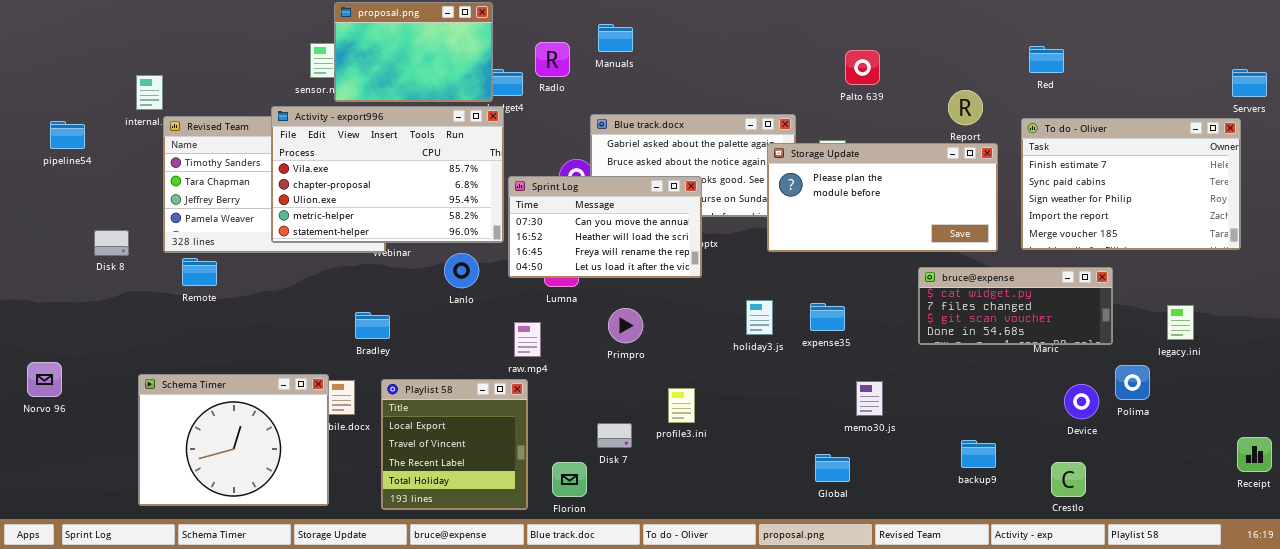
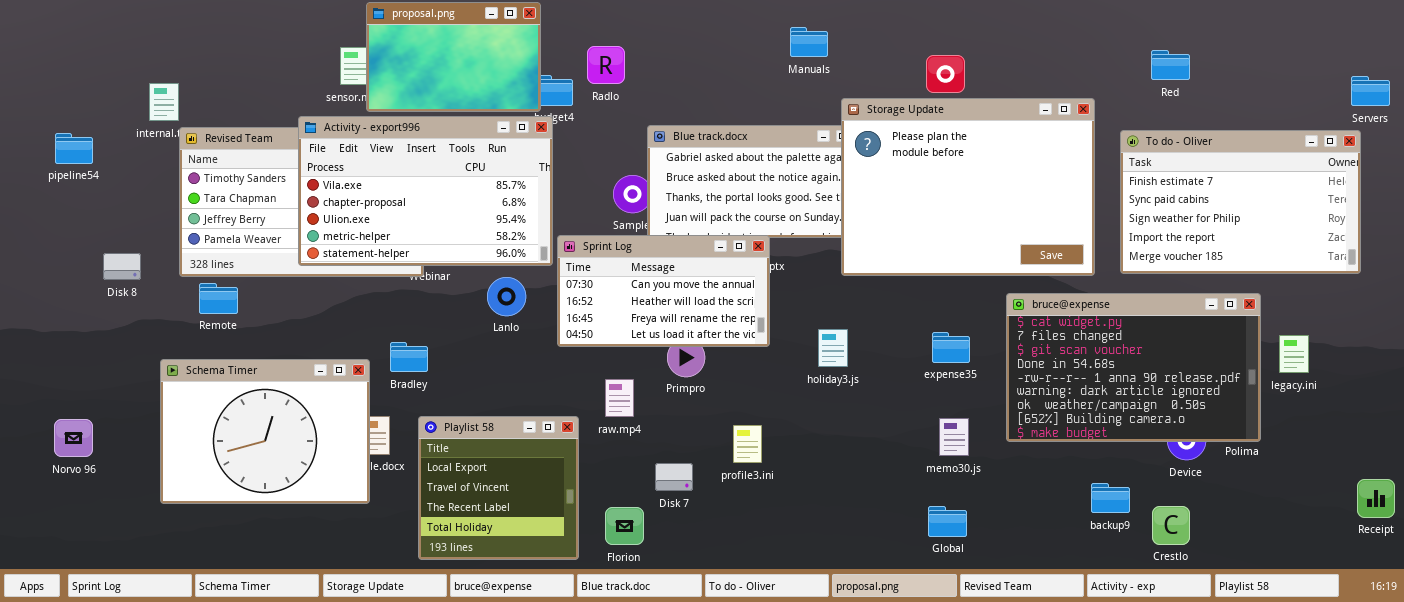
Manuals: [598,24,633,52] -> [790,27,828,57], moved
Red: [1029,46,1064,73] -> [1151,50,1190,80], moved
Storage Update: [767,143,998,252] -> [841,98,1095,276], resized
Sprint Log: [508,176,702,278] -> [557,235,770,347], moved
bruce@expense: [918,267,1113,345] -> [1006,293,1261,442], resized
expense35: [810,303,845,331] -> [932,332,970,363], moved
raw.mp4: [514,322,541,357] -> [605,379,634,417], moved
Norvo 96: [27,362,62,397] -> [54,419,93,457], moved
Schema Timer: [138,374,329,506] -> [160,359,370,504], moved
backup9: [961,440,996,468] -> [1091,483,1130,513], moved
Global: [815,454,850,482] -> [928,506,967,537], moved

